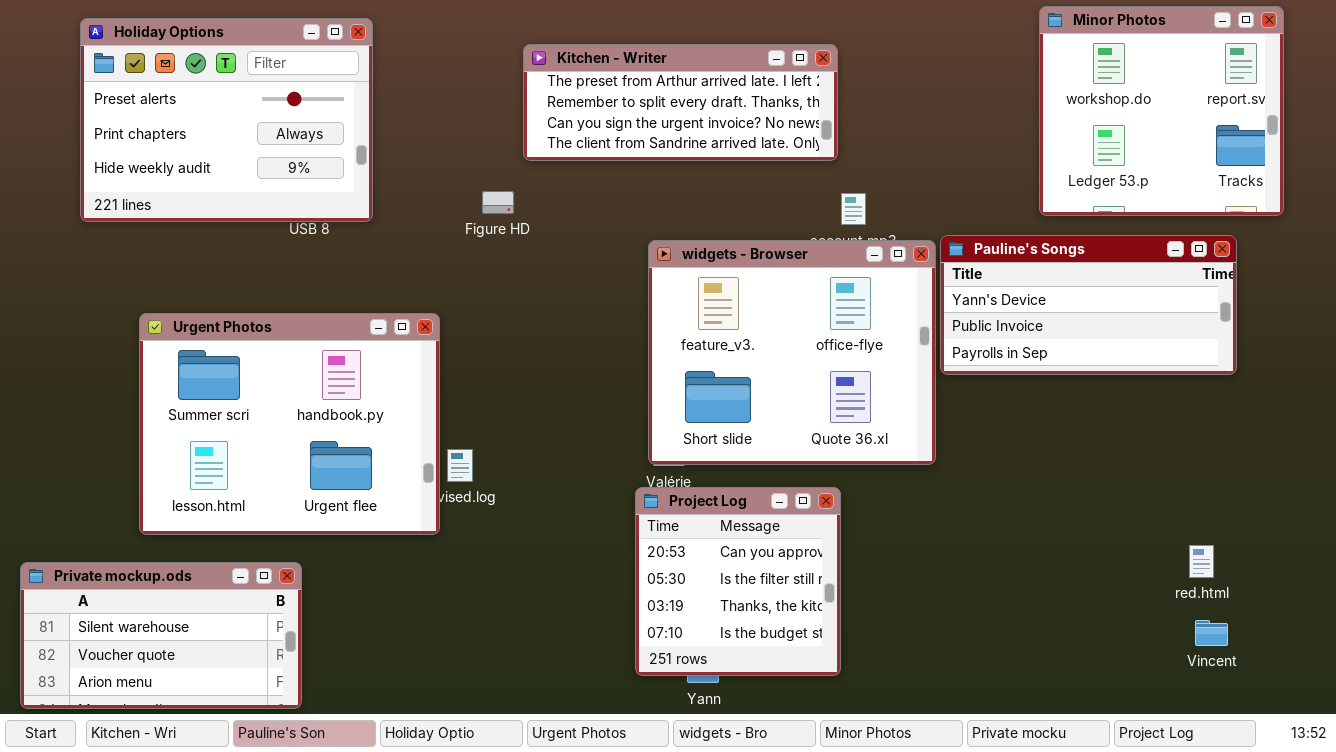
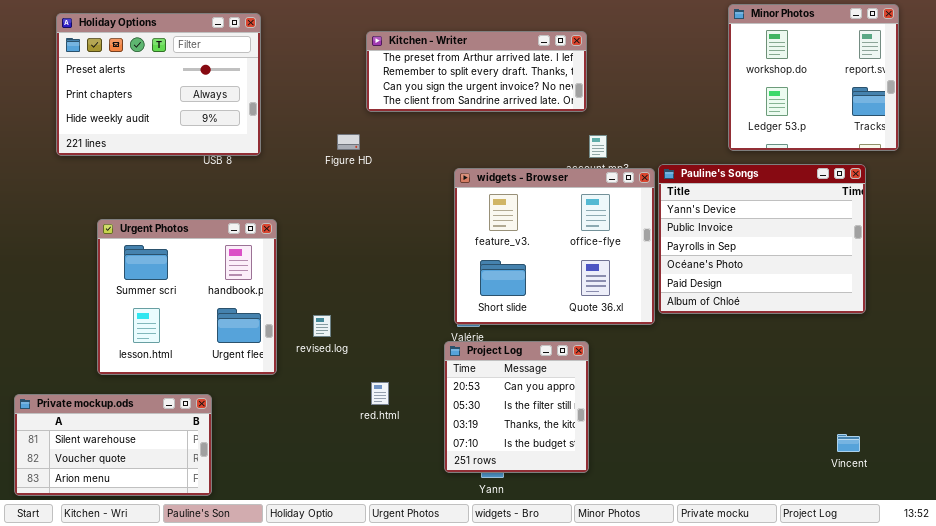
Pauline's Songs: [940,235,1237,375] -> [658,164,866,314], resized
Urgent Photos: [139,313,440,535] -> [97,219,277,375], resized
red.html: [1189,545,1214,578] -> [371,382,389,405], moved

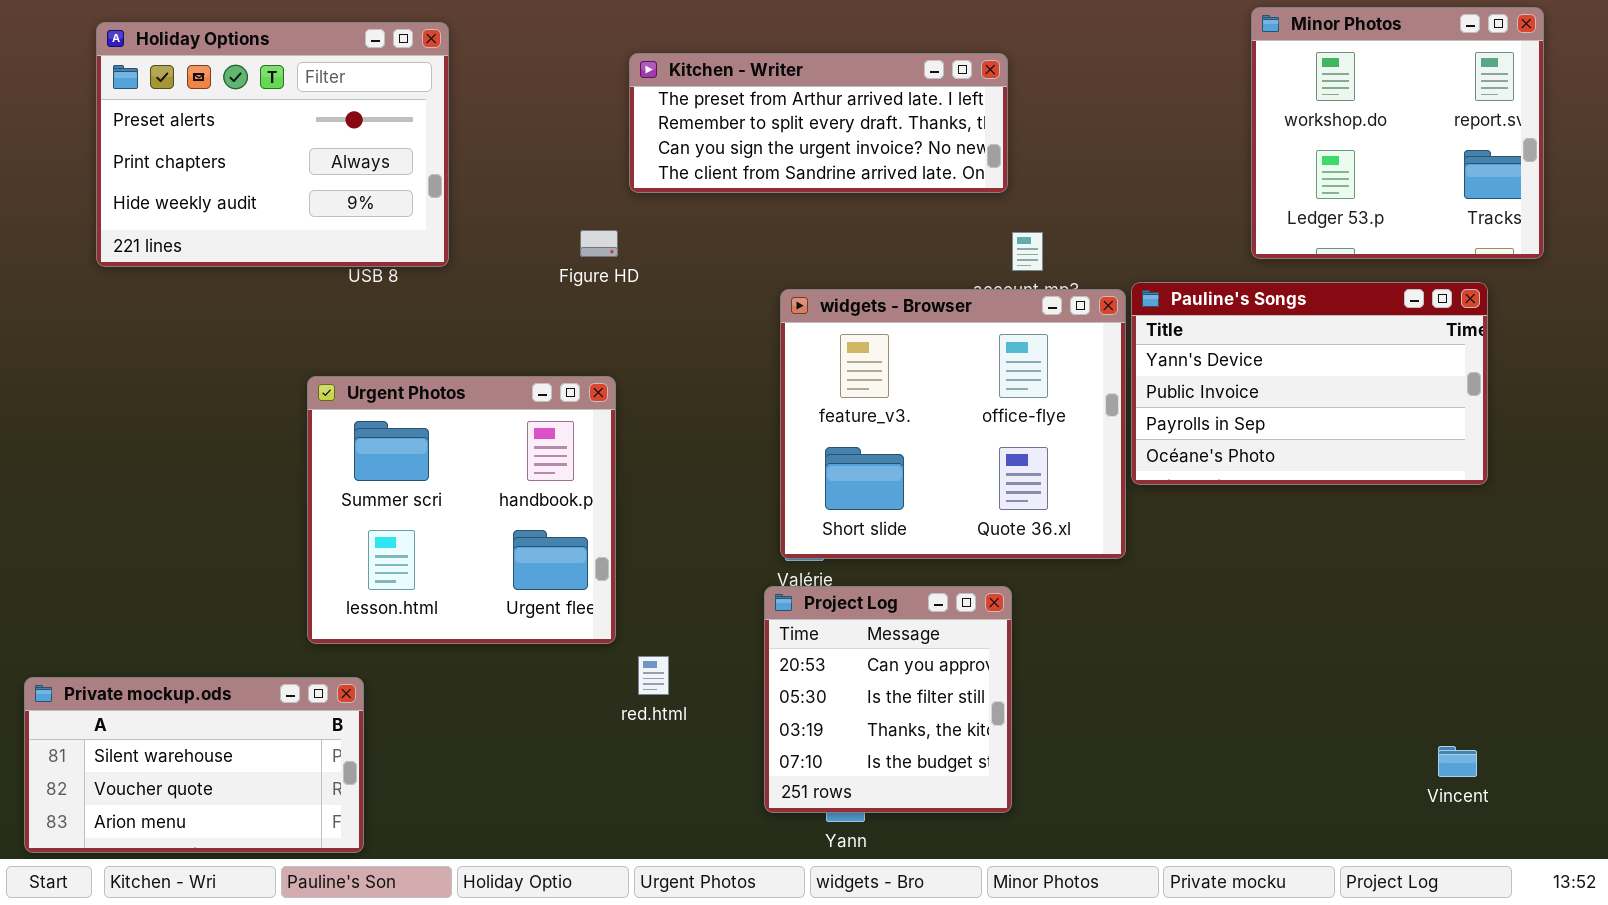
Pauline's Songs: [658,164,866,314] -> [1131,282,1488,485], resized
Urgent Photos: [97,219,277,375] -> [307,376,616,644], moved

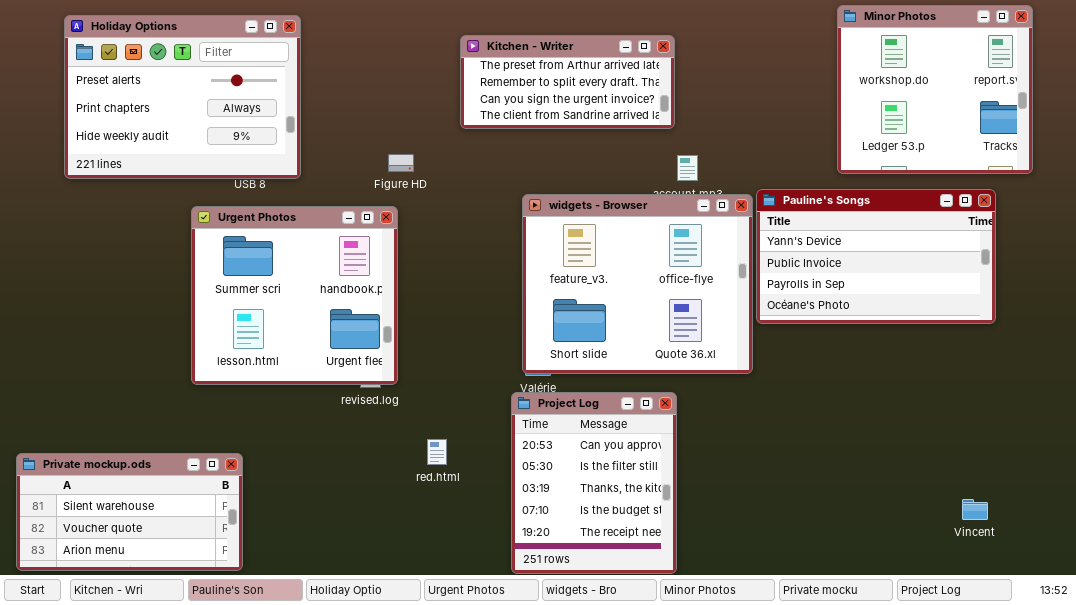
Kitchen - Writer: [629,53,1008,193] -> [460,35,675,129], resized
Urgent Photos: [307,376,616,644] -> [191,206,398,385], moved
Project Log: [764,586,1012,813] -> [511,392,677,574], resized

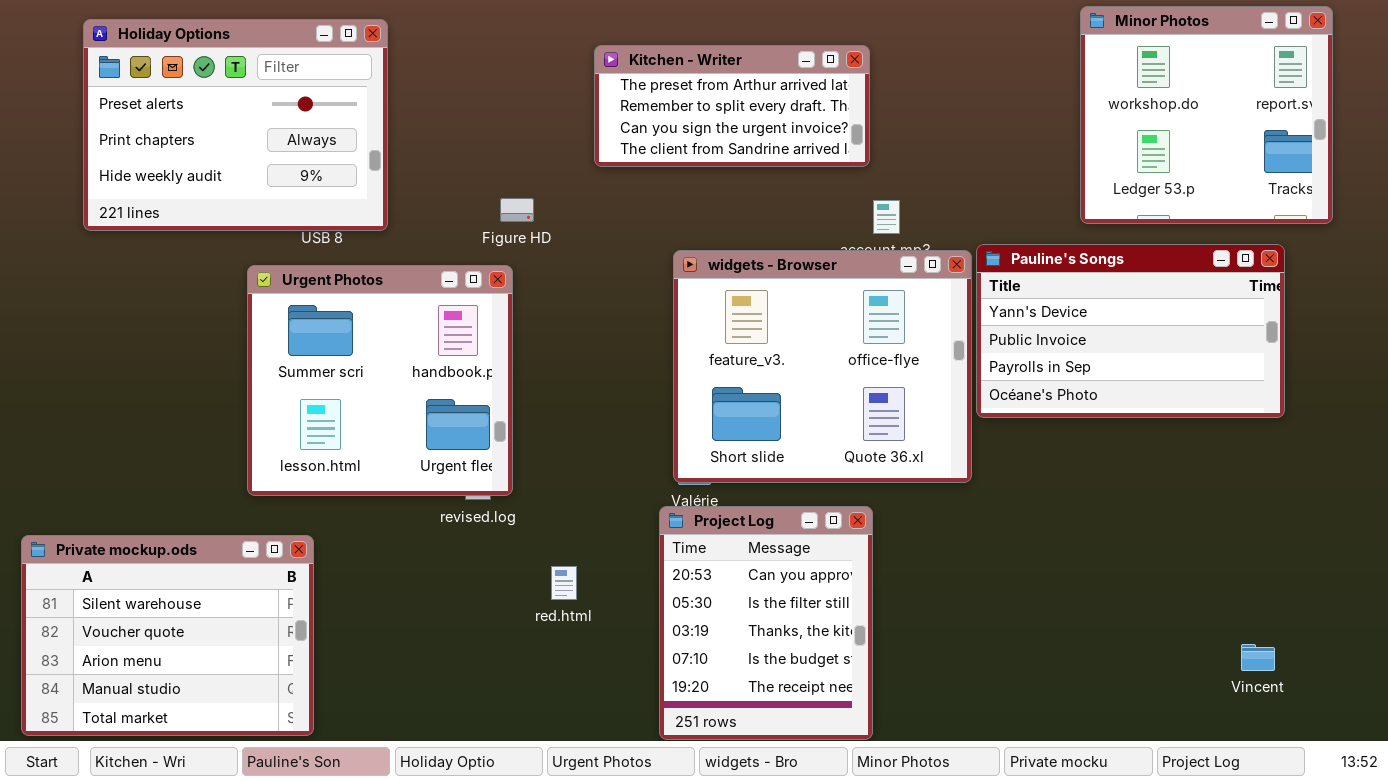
Private mockup.ods: [16,453,243,571] -> [21,535,314,736], resized

